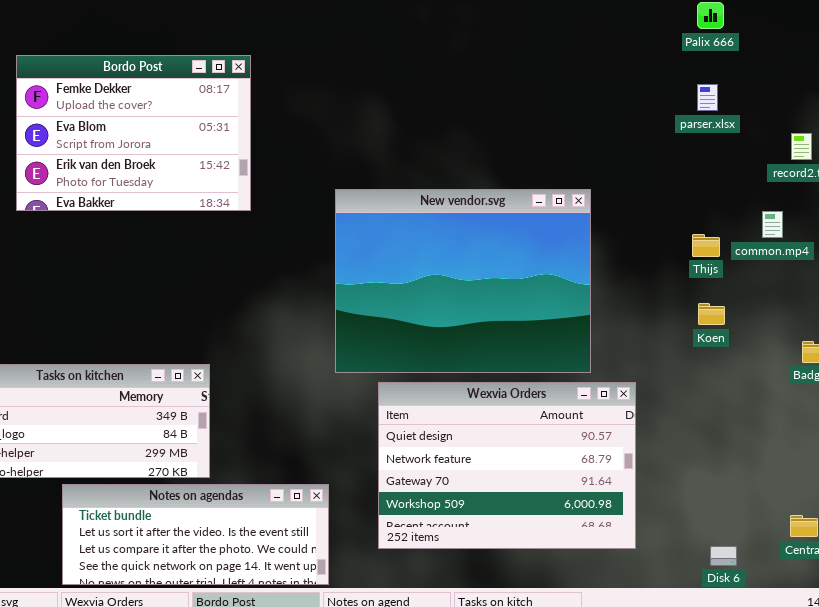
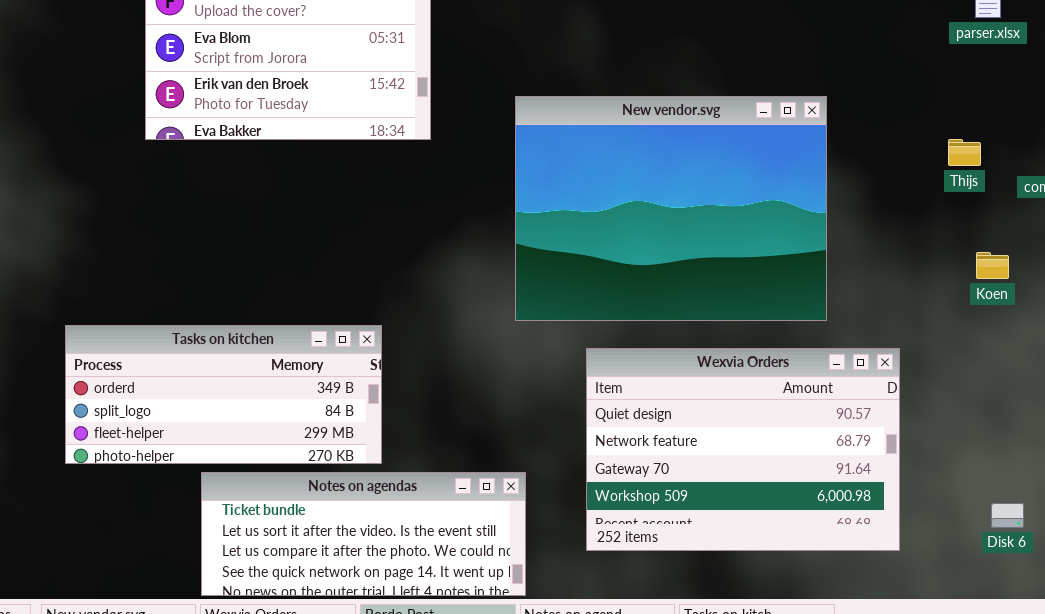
New vendor.svg: [335,189,591,373] -> [515,96,827,321], moved
Thijs: [692,234,720,257] -> [948,139,981,166], moved
Disk 6: [710,546,737,566] -> [991,503,1024,528], moved

